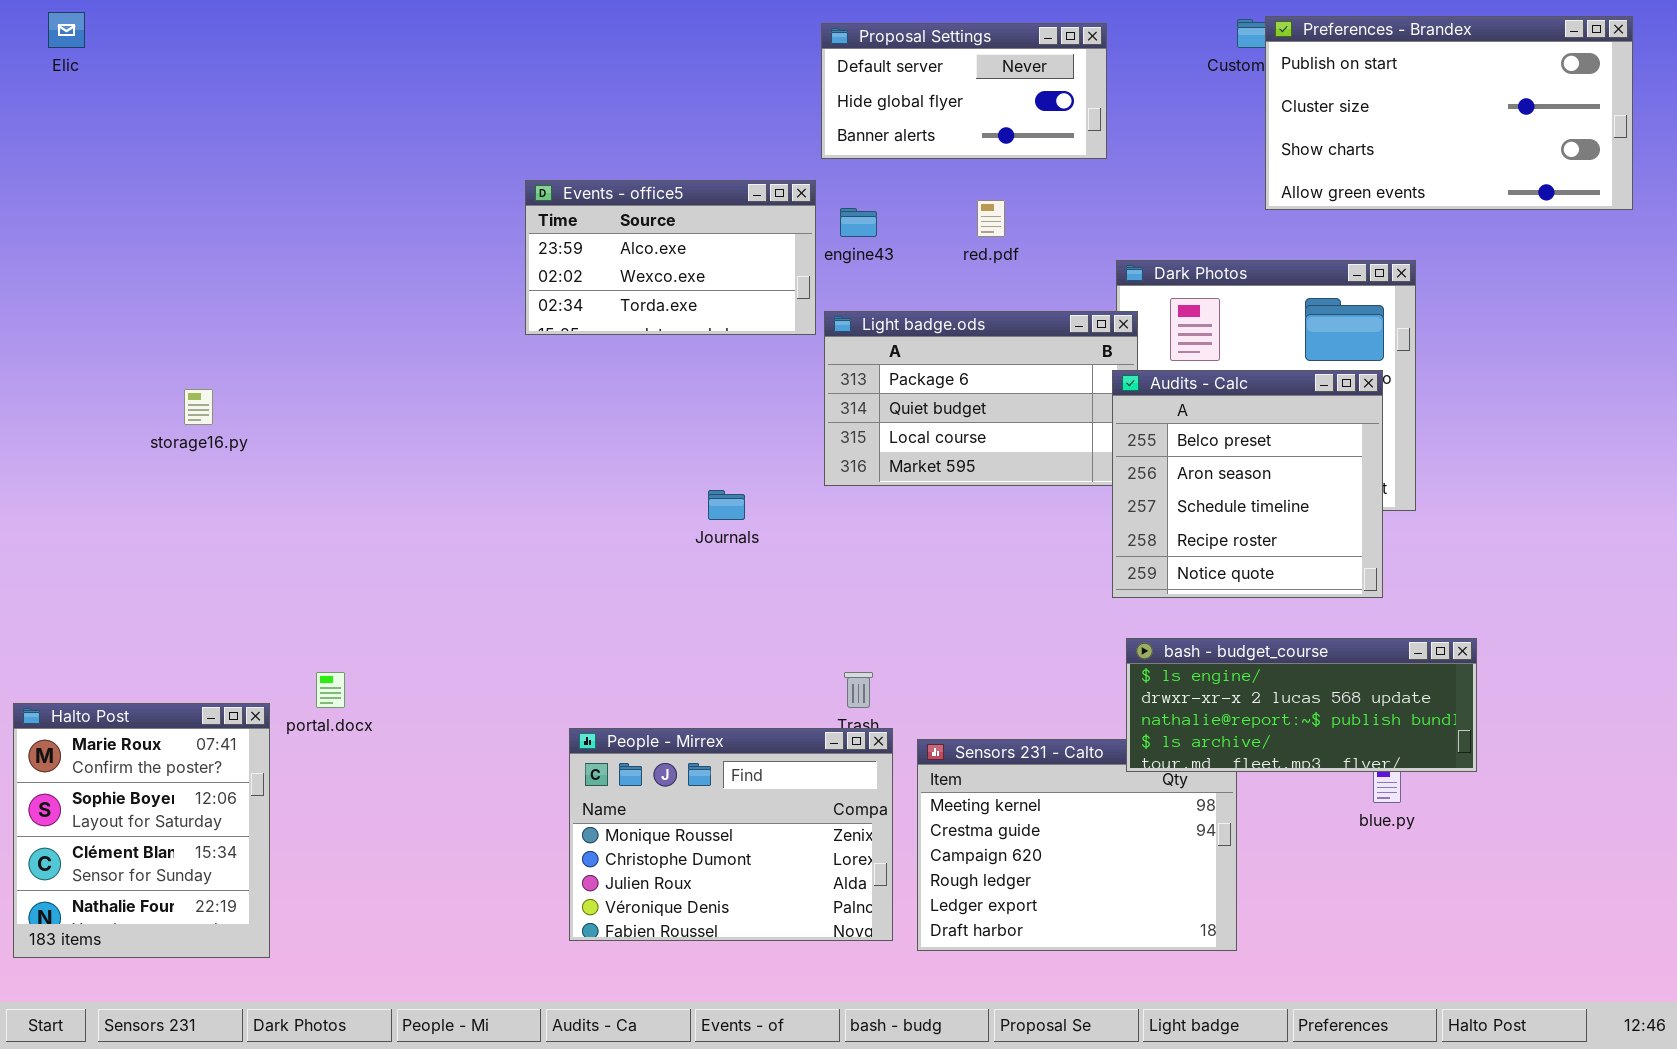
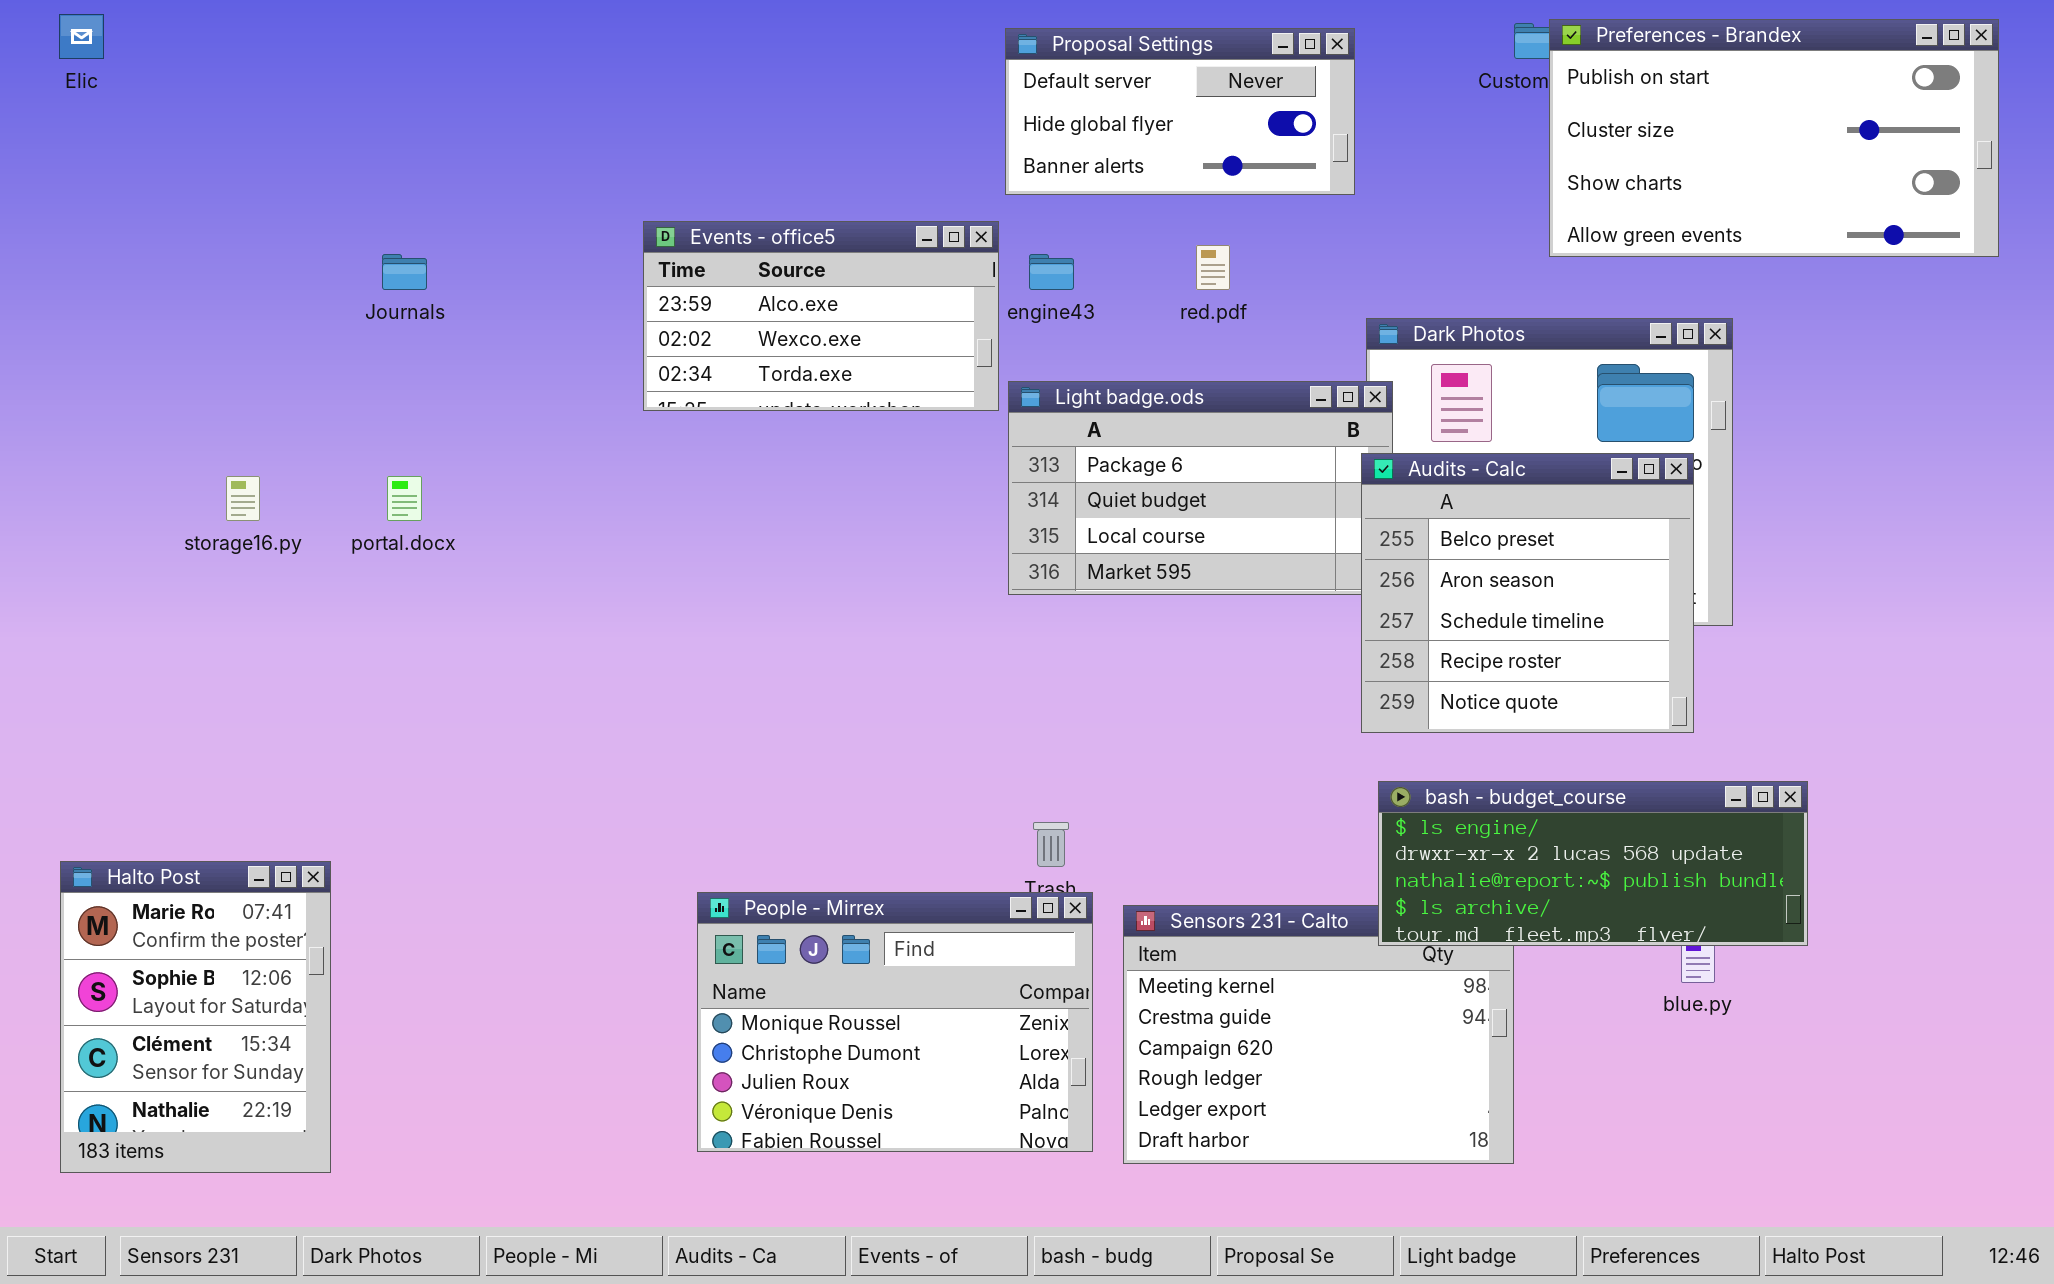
Journals: [708,490,745,520] -> [382,254,427,290], moved
portal.docx: [316,672,345,708] -> [387,476,422,521], moved
Halto Post: [13,703,270,958] -> [60,861,331,1173], resized

